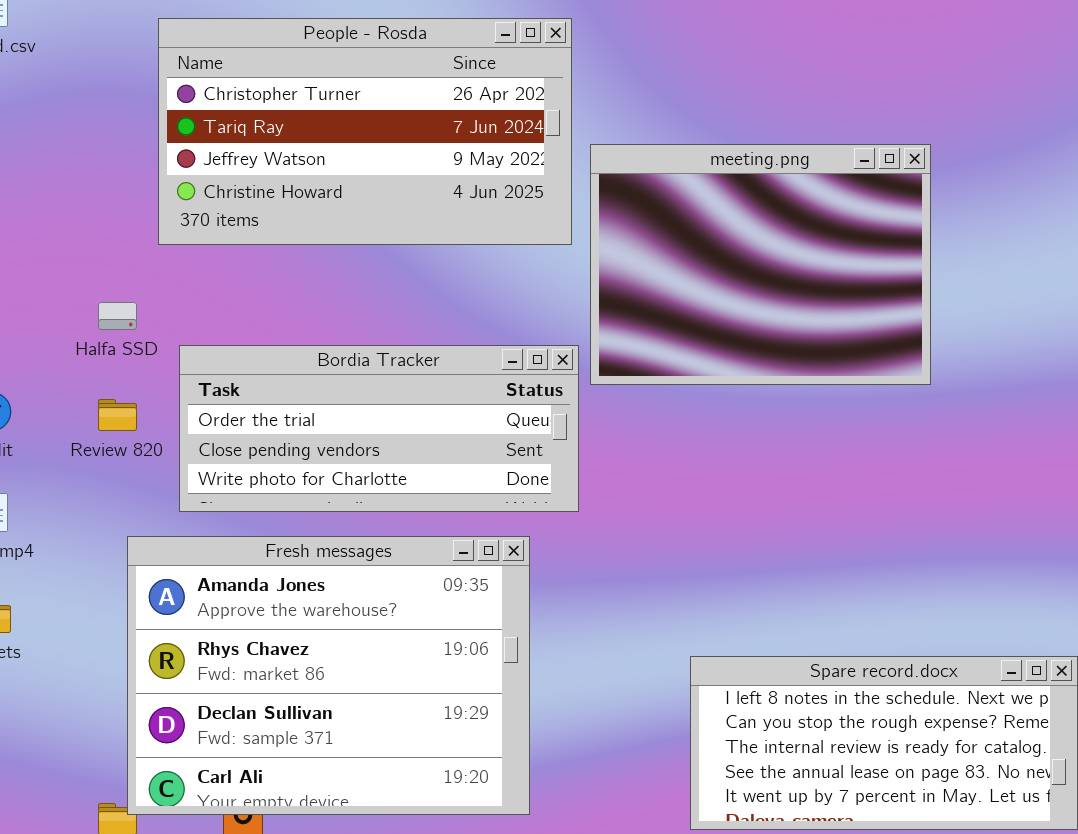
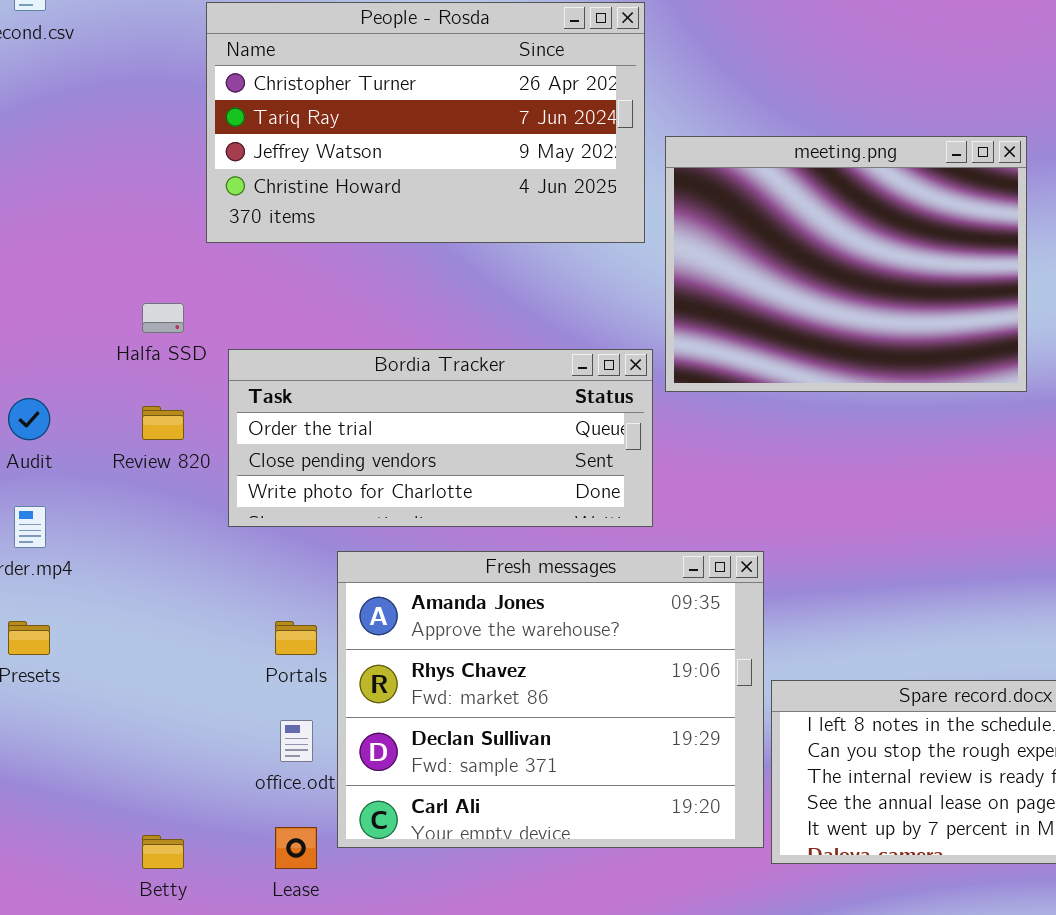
Fresh messages: [127,536,530,815] -> [337,551,764,848], moved

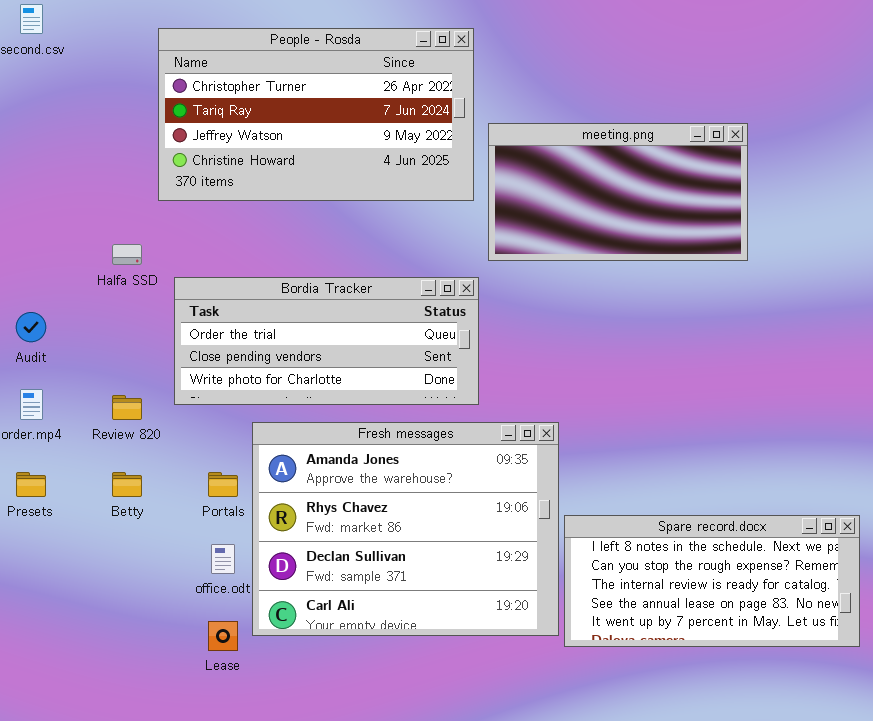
meeting.png: [665,136,1027,392] -> [488,123,748,261], resized
Review 820: [142,406,184,440] -> [112,395,142,420], moved
Betty: [142,835,184,869] -> [112,472,142,497], moved

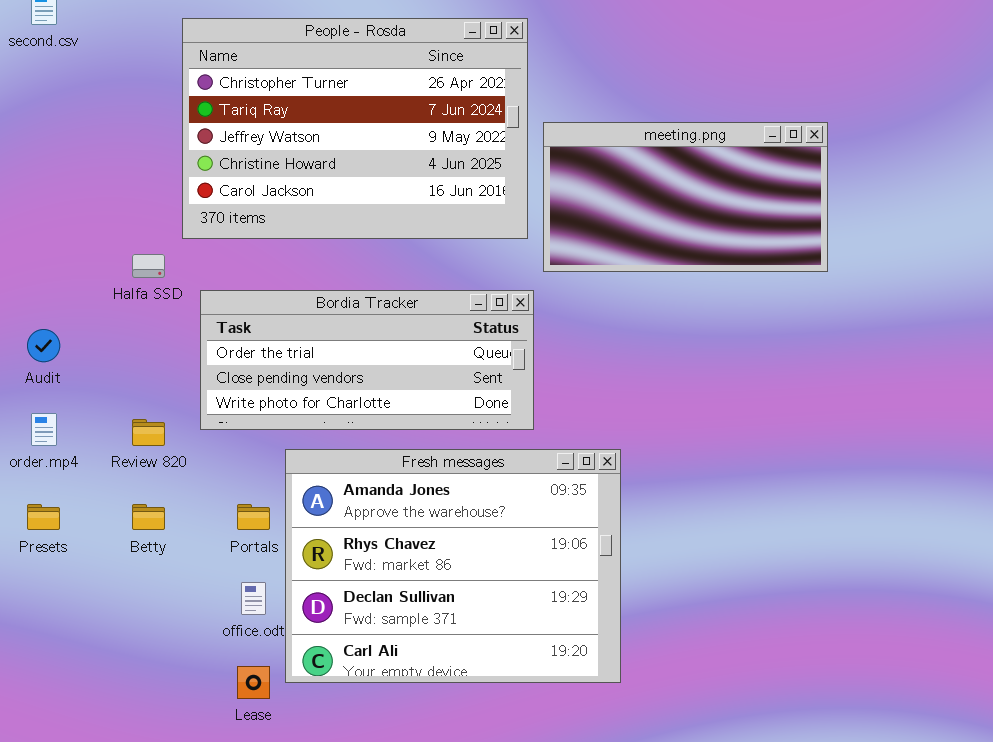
People - Rosda: [158,28,474,201] -> [182,18,528,239], resized
Spare record.docx: [564,515,860,647] -> none, closed

